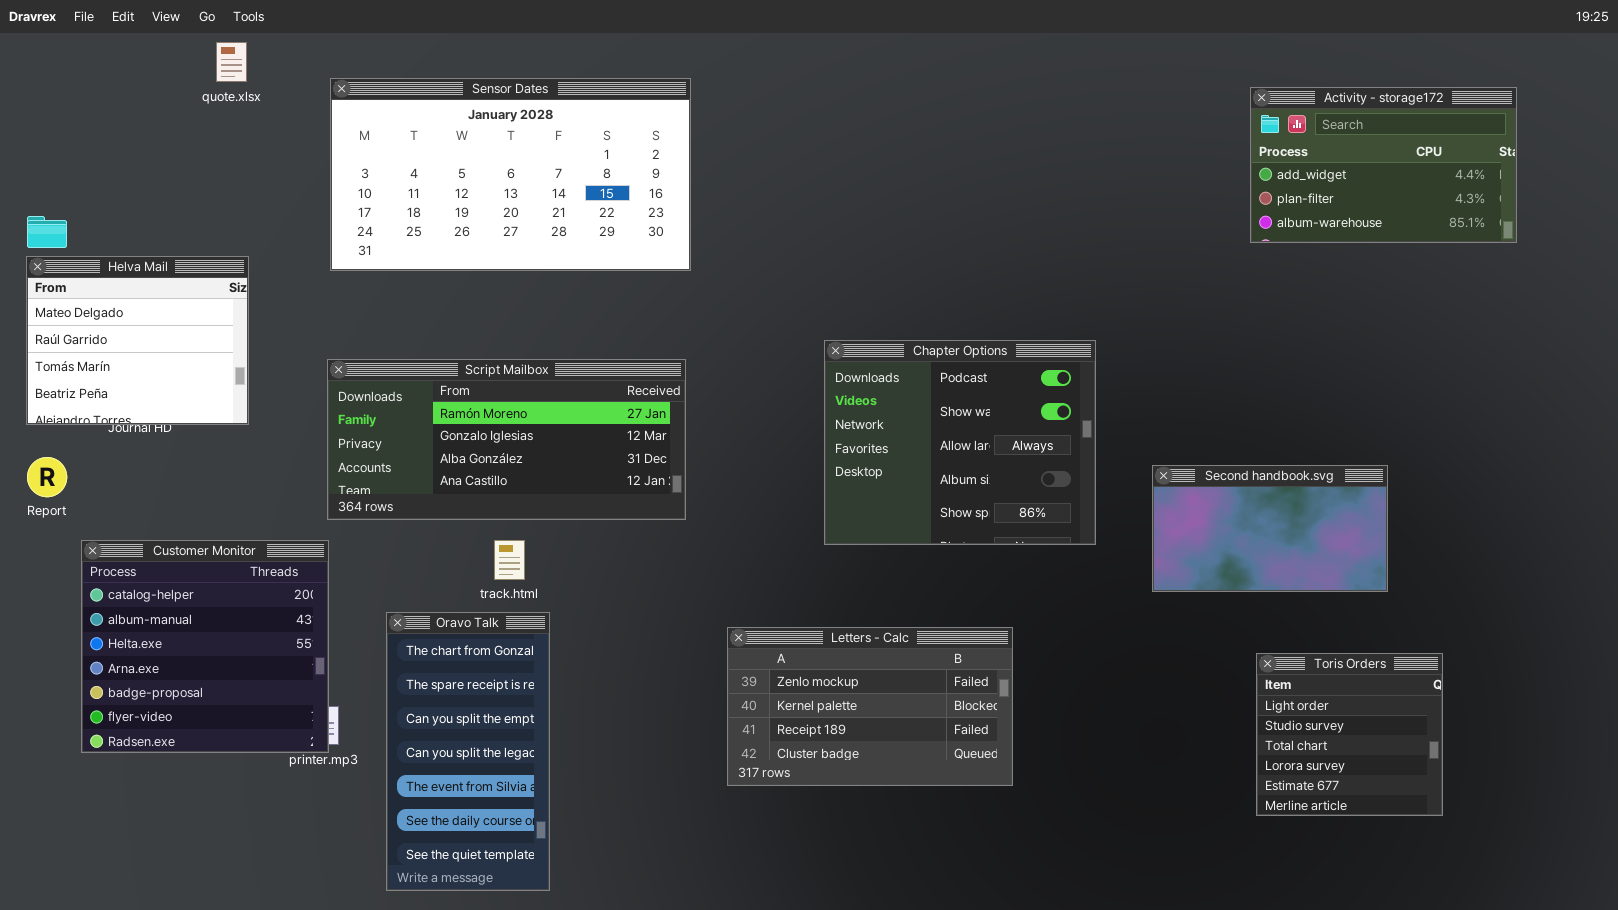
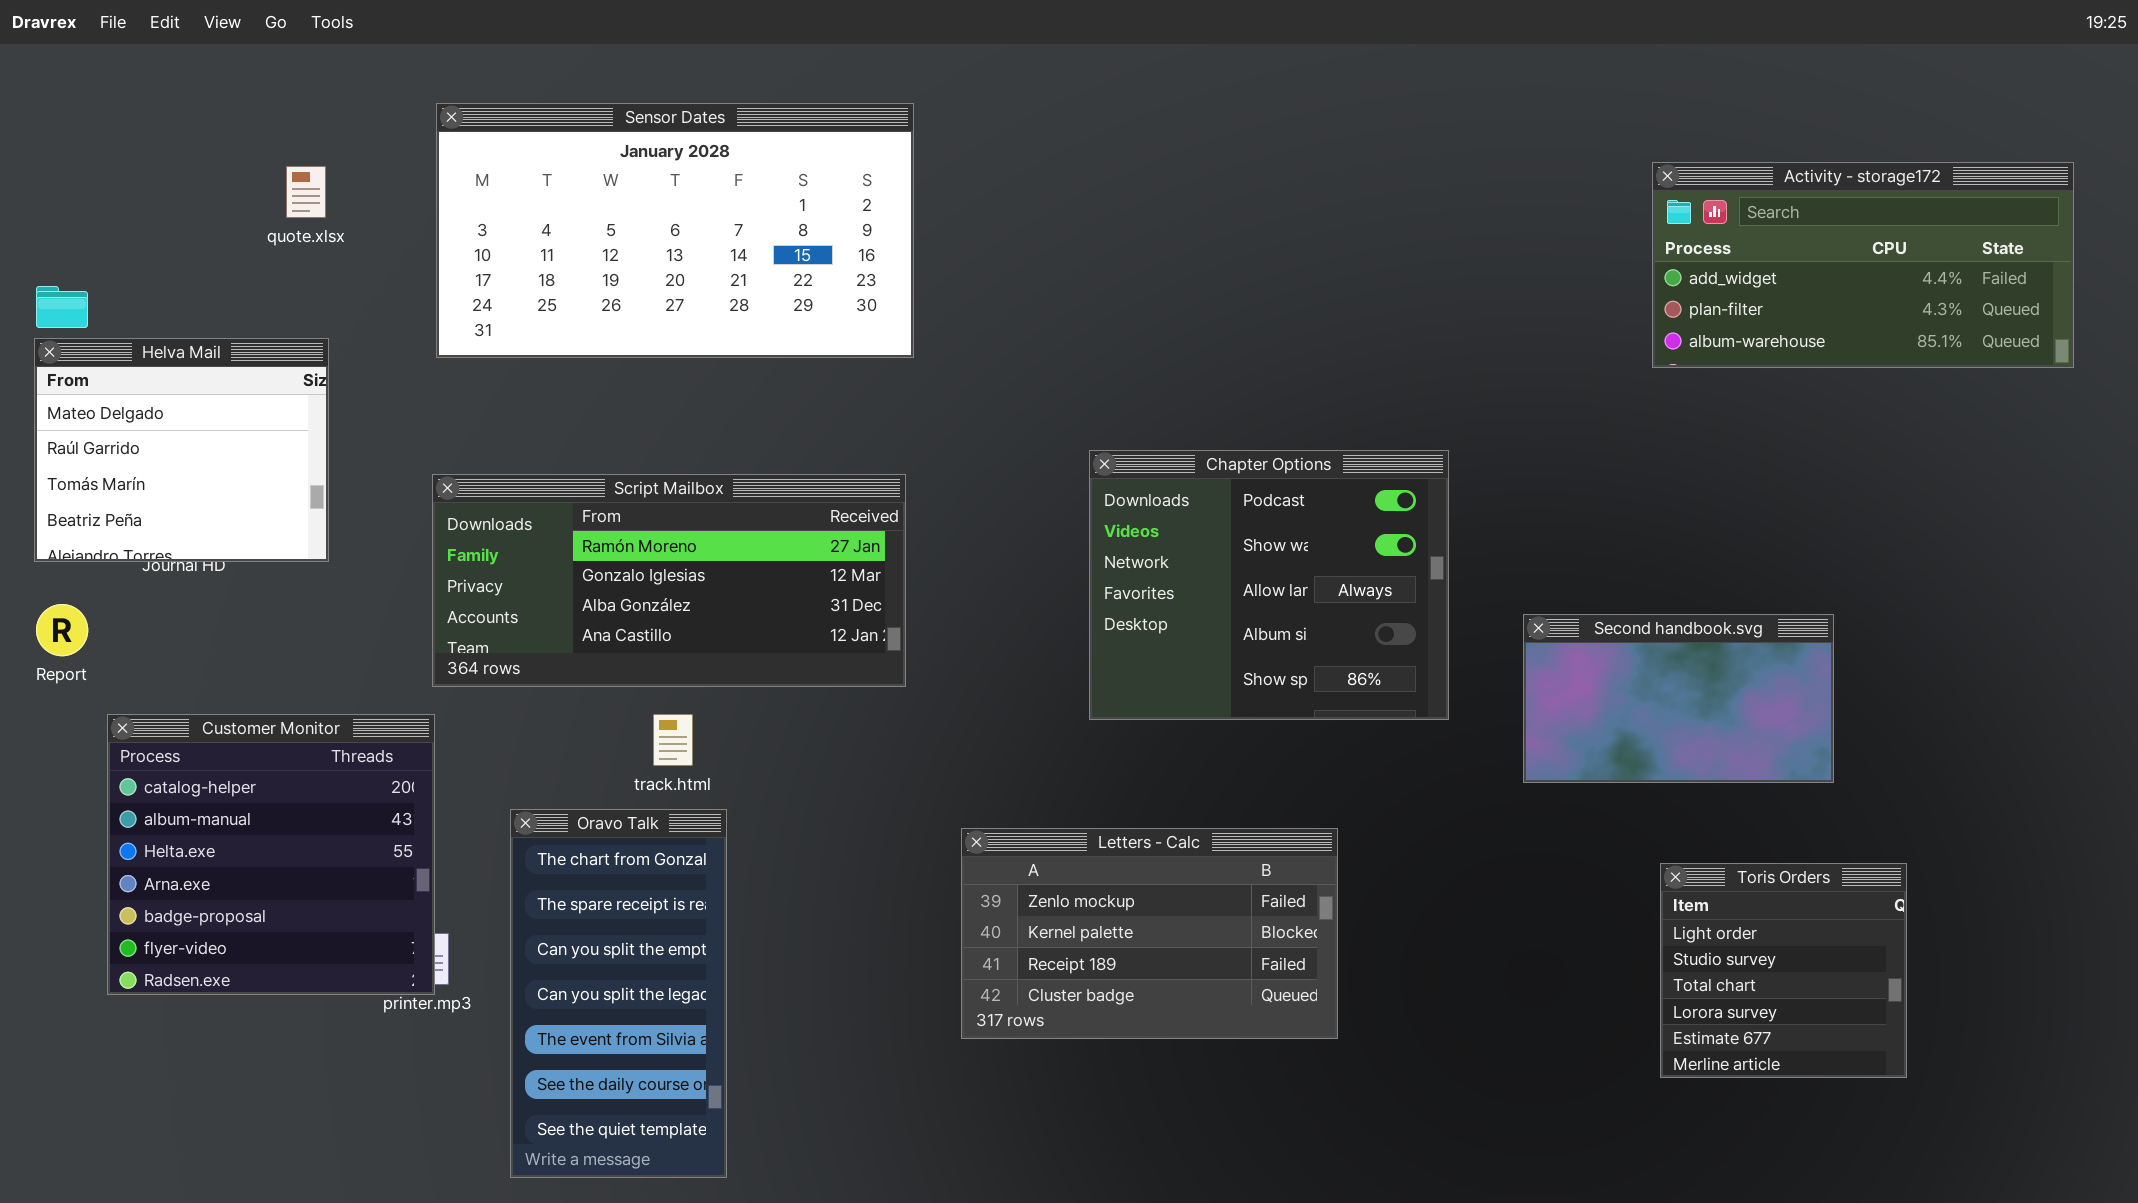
quote.xlsx: [216,42,247,82] -> [286,166,326,218], moved
Activity - storage172: [1250,87,1517,243] -> [1652,162,2074,368], moved, resized

